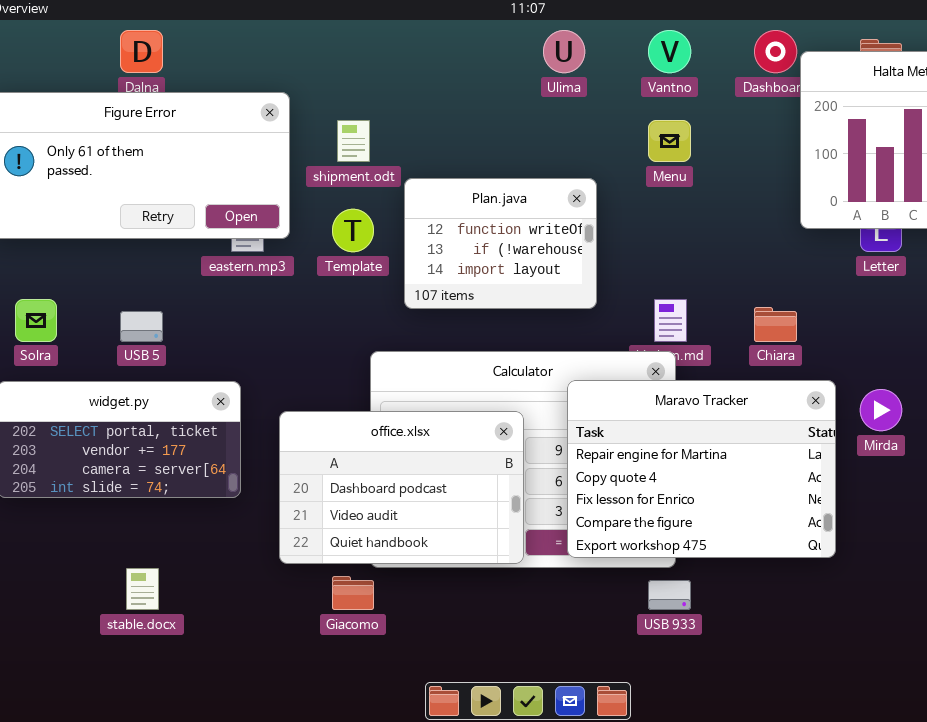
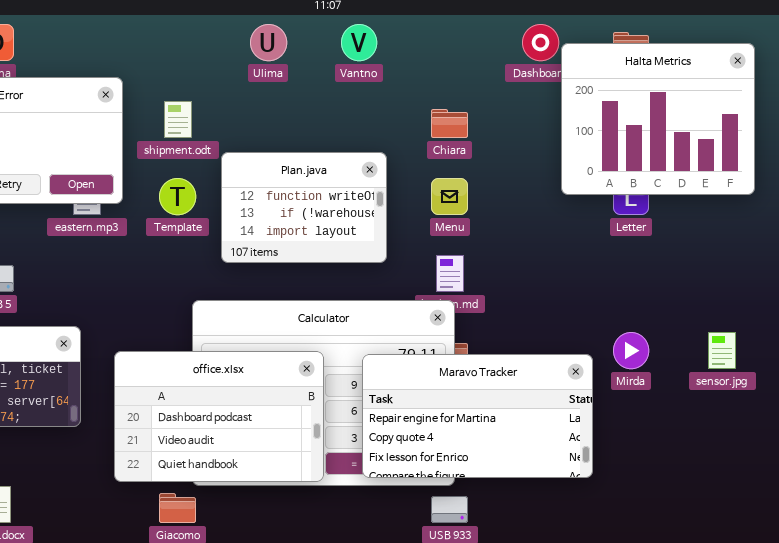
Ulima: [543,30,585,73] -> [250,24,287,61], moved
Vantno: [648,30,691,73] -> [341,24,377,61], moved
Menu: [648,120,691,162] -> [431,178,468,215], moved
Chiara: [754,307,797,342] -> [431,109,468,138], moved
Maravo Tracker: [567,380,836,558] -> [362,354,593,478], resized

